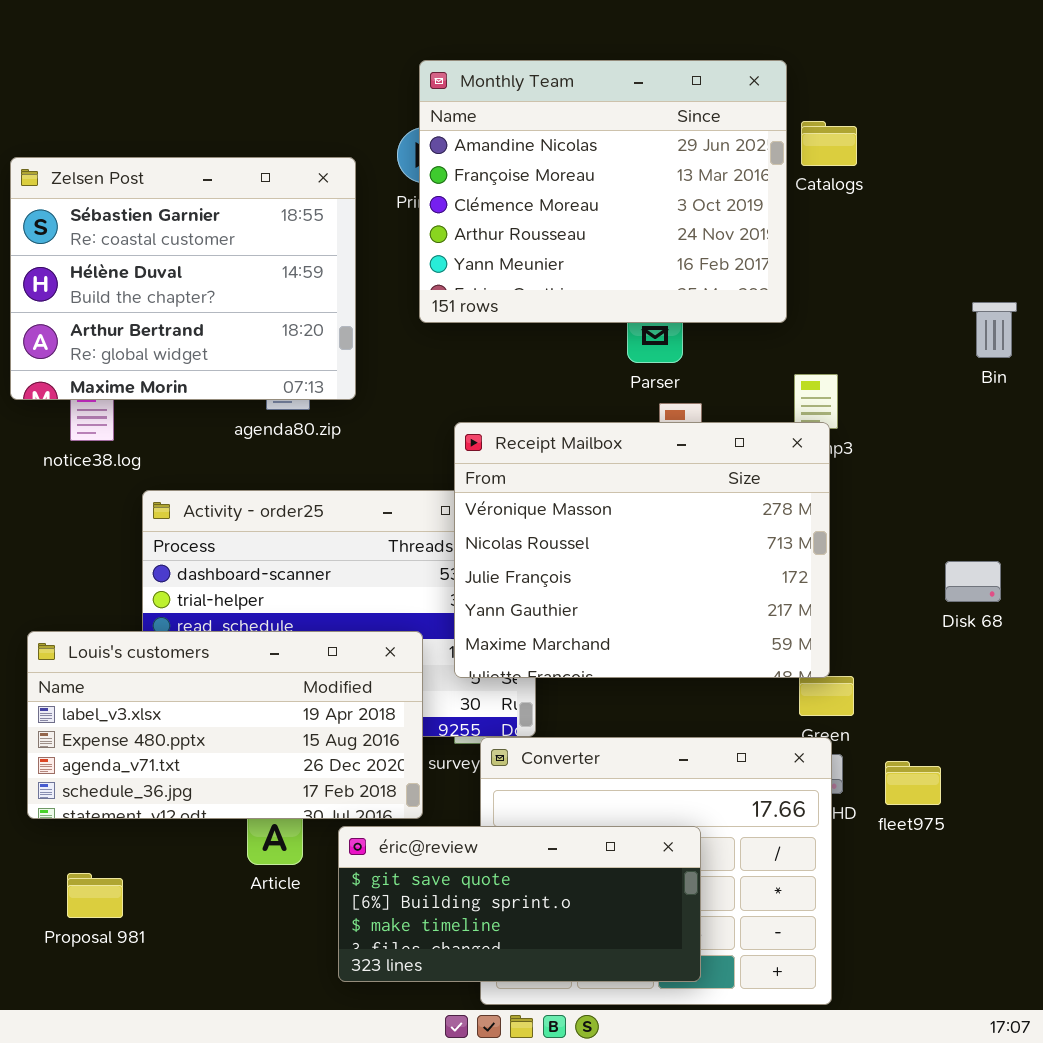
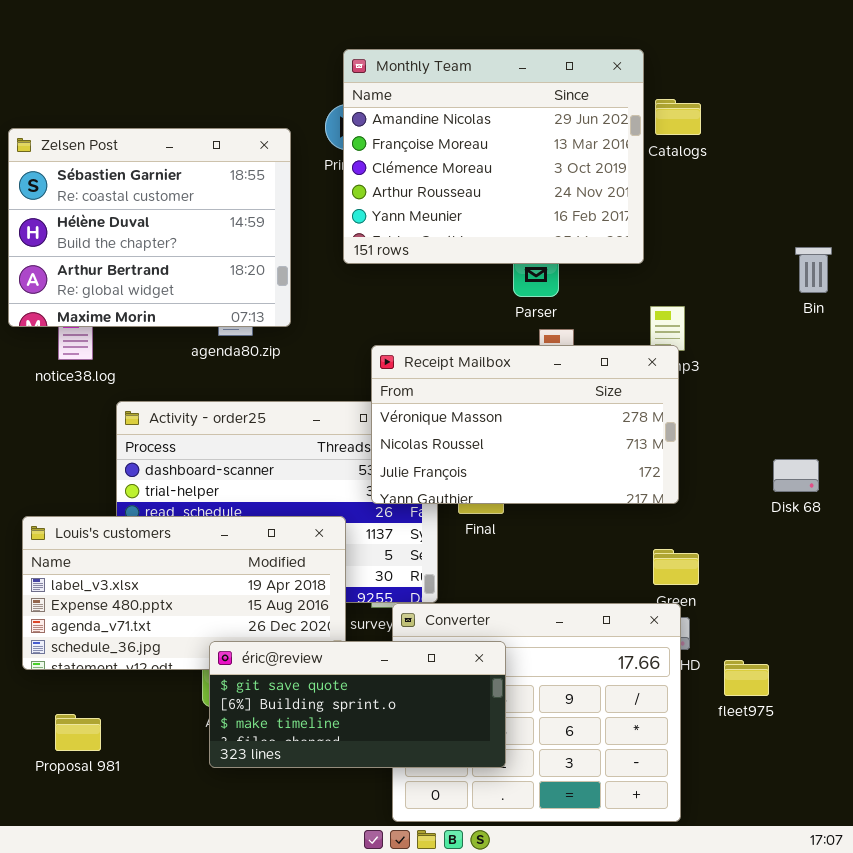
Receipt Mailbox: [454,422,830,678] -> [371,345,679,504], resized
fleet975: [885,761,941,805] -> [724,660,769,696], moved
éric@review: [338,826,701,982] -> [209,641,506,768], moved

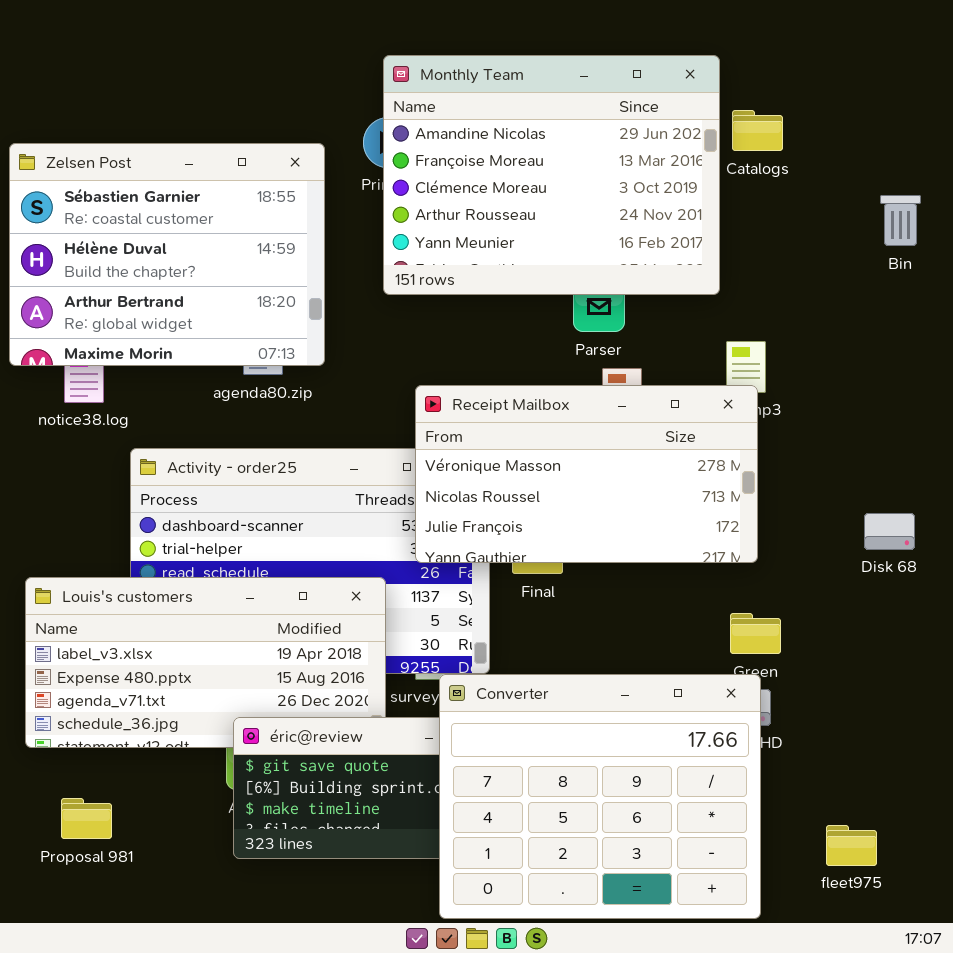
Bin: [795,247,832,293] -> [880,195,921,246], moved
Converter: [392,603,681,822] -> [439,674,761,919], raised
fleet975: [724,660,769,696] -> [826,825,877,866], moved

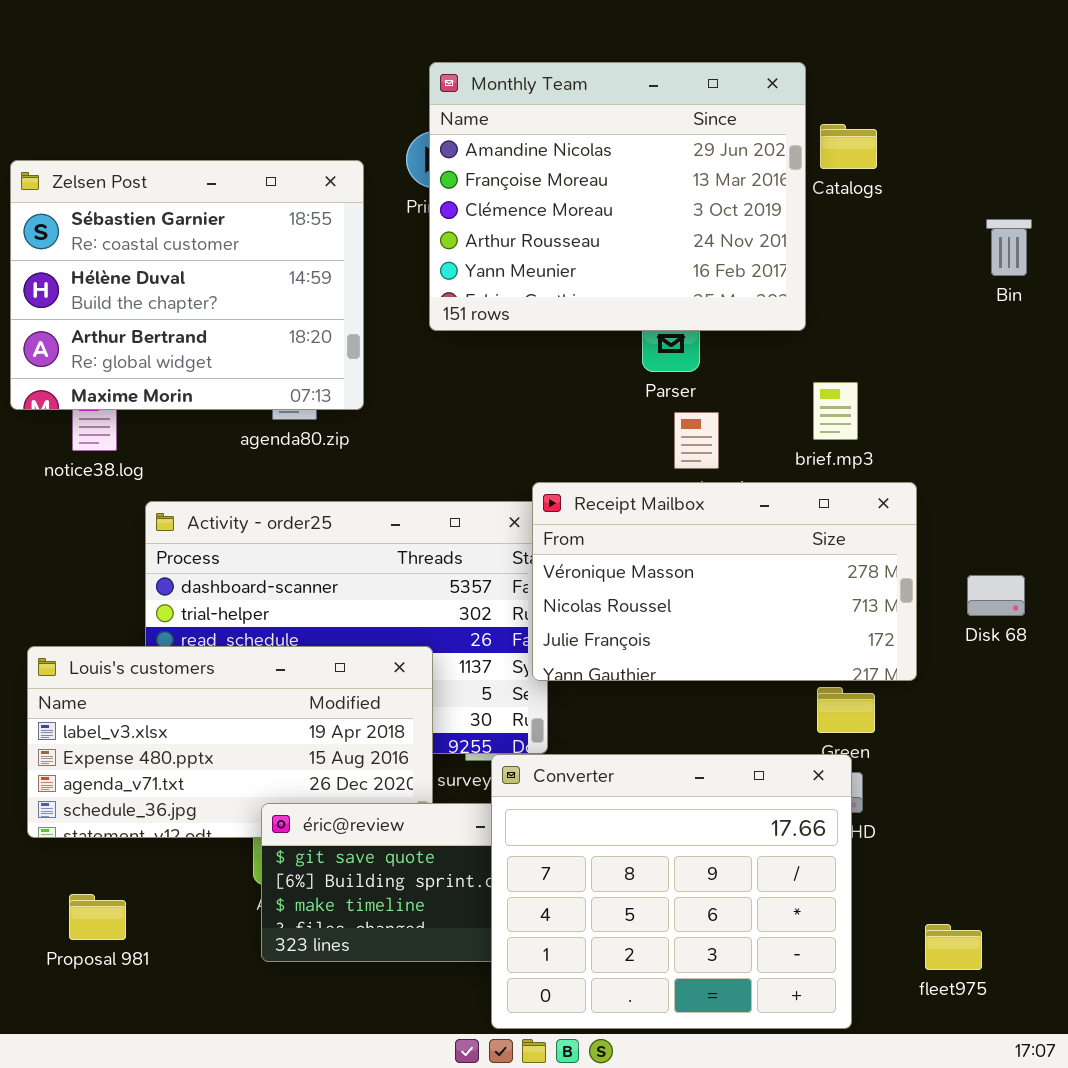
Receipt Mailbox: [415,385,758,563] -> [532,482,917,681], moved

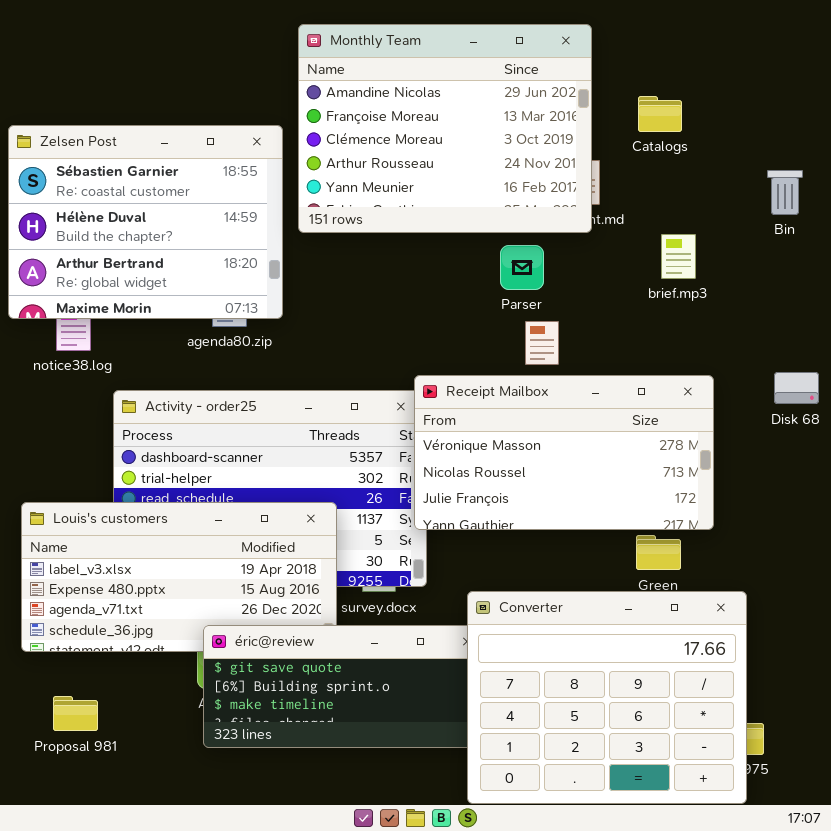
Monthly Team: [429,62,806,331] -> [298,24,592,233], moved
brief.mp3: [813,382,858,440] -> [661,234,696,279], moved
Disk 68: [967,575,1025,616] -> [774,372,819,404], moved
Converter: [491,754,852,1029] -> [467,591,747,804], moved

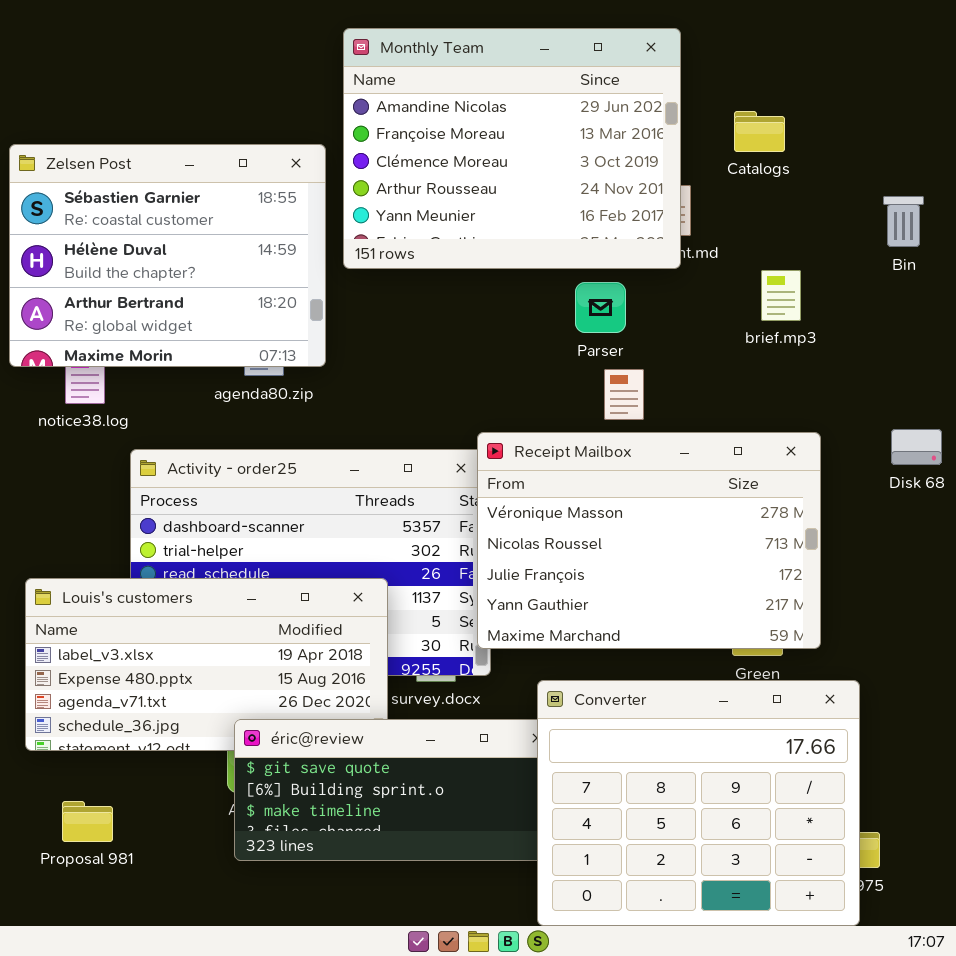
Receipt Mailbox: [414,375,714,530] -> [477,432,821,649], resized

